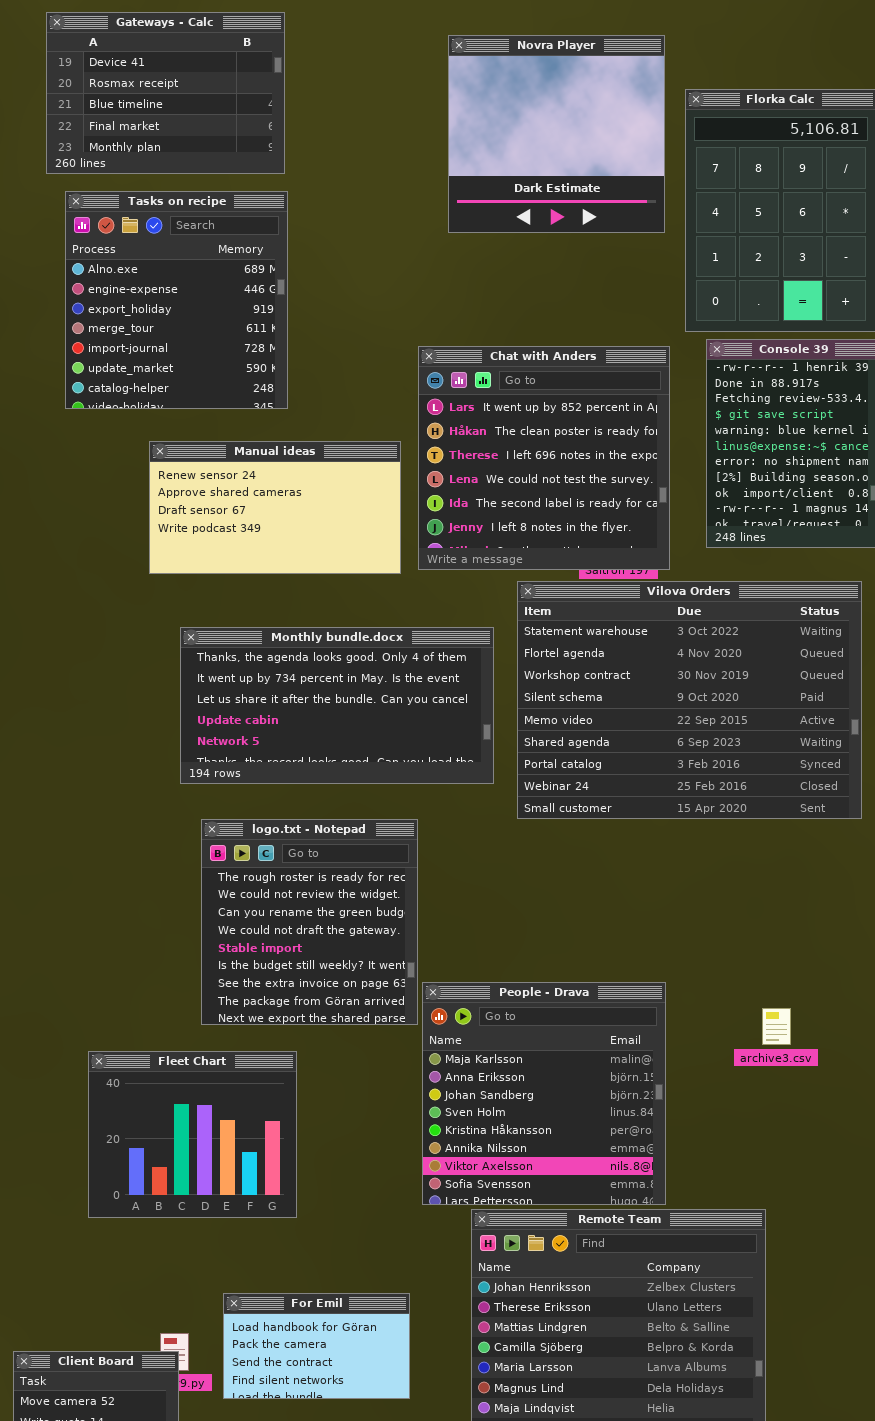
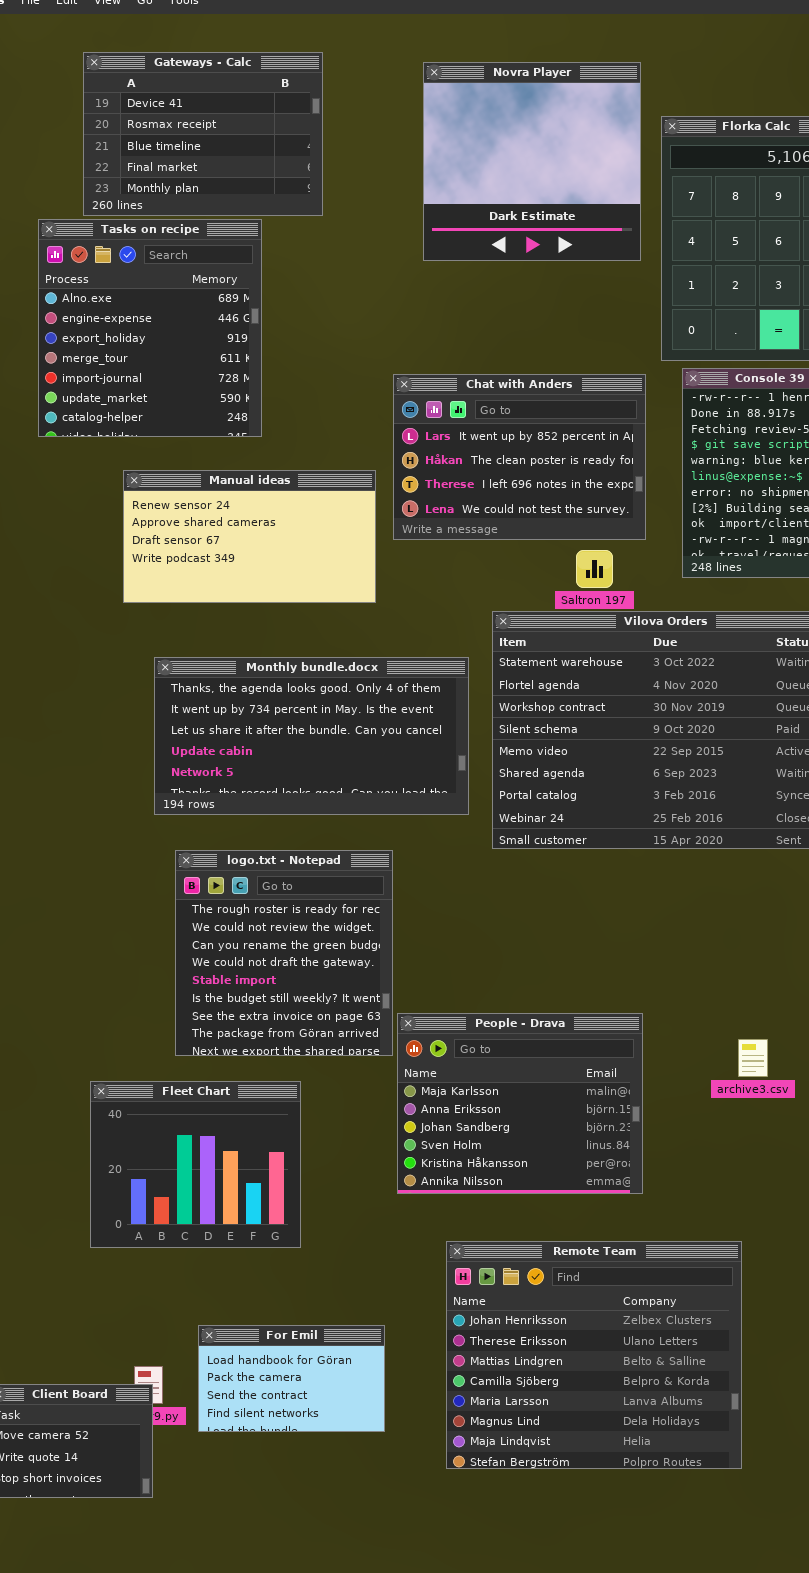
Gateways - Calc: [46,12,285,174] -> [83,52,323,216], moved
Chat with Anders: [418,346,670,570] -> [393,374,646,540], resized
People - Drava: [422,982,666,1205] -> [397,1013,643,1194], resized
Fleet Chart: [88,1051,297,1218] -> [90,1081,301,1248], moved

